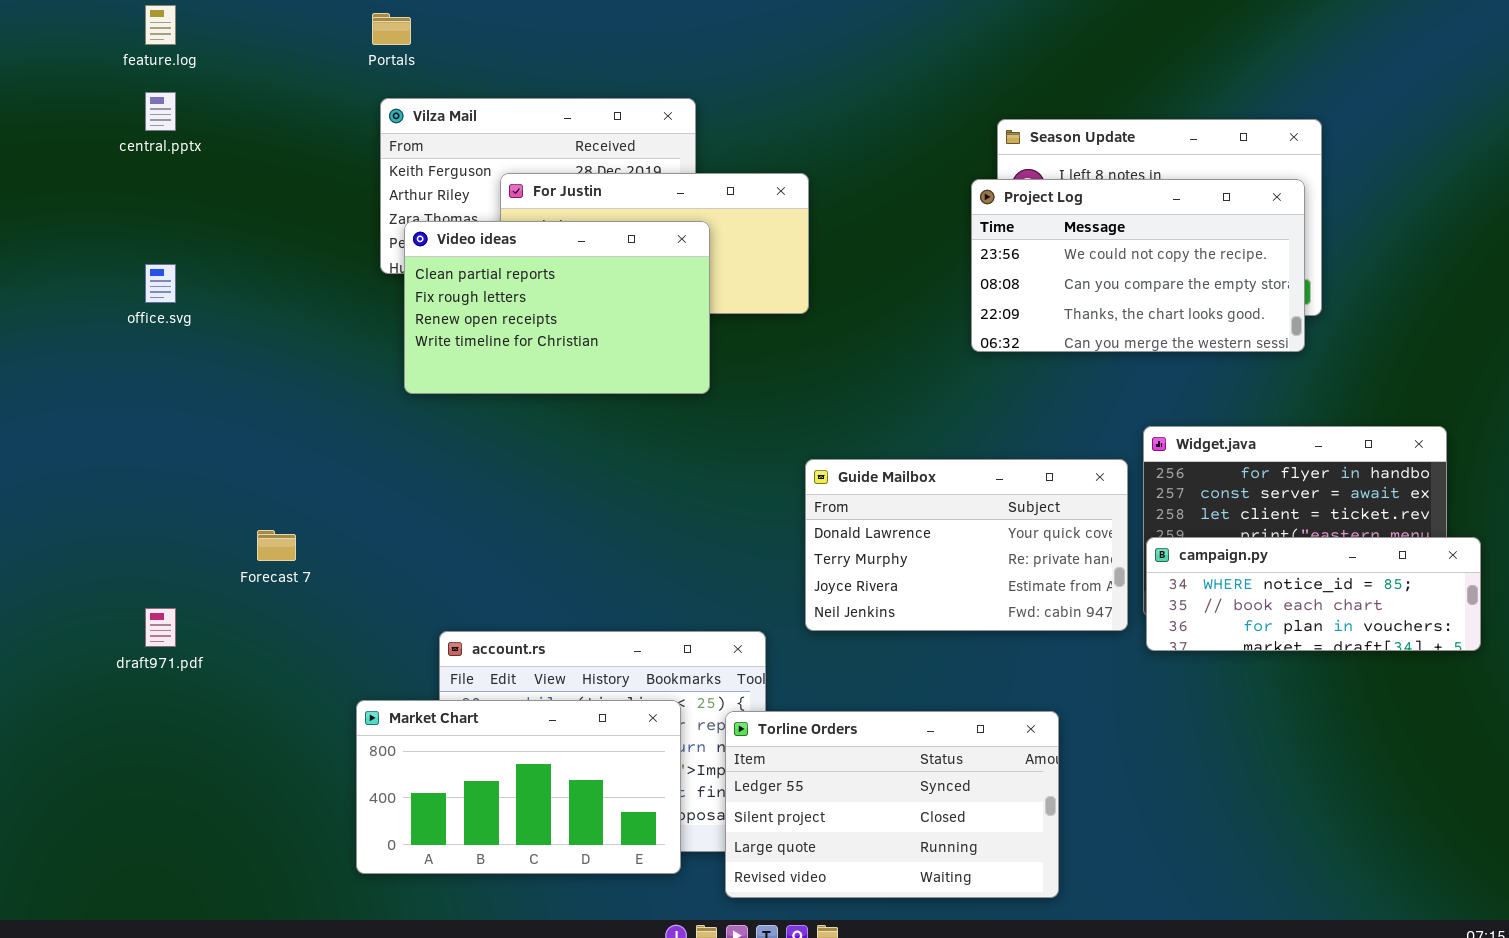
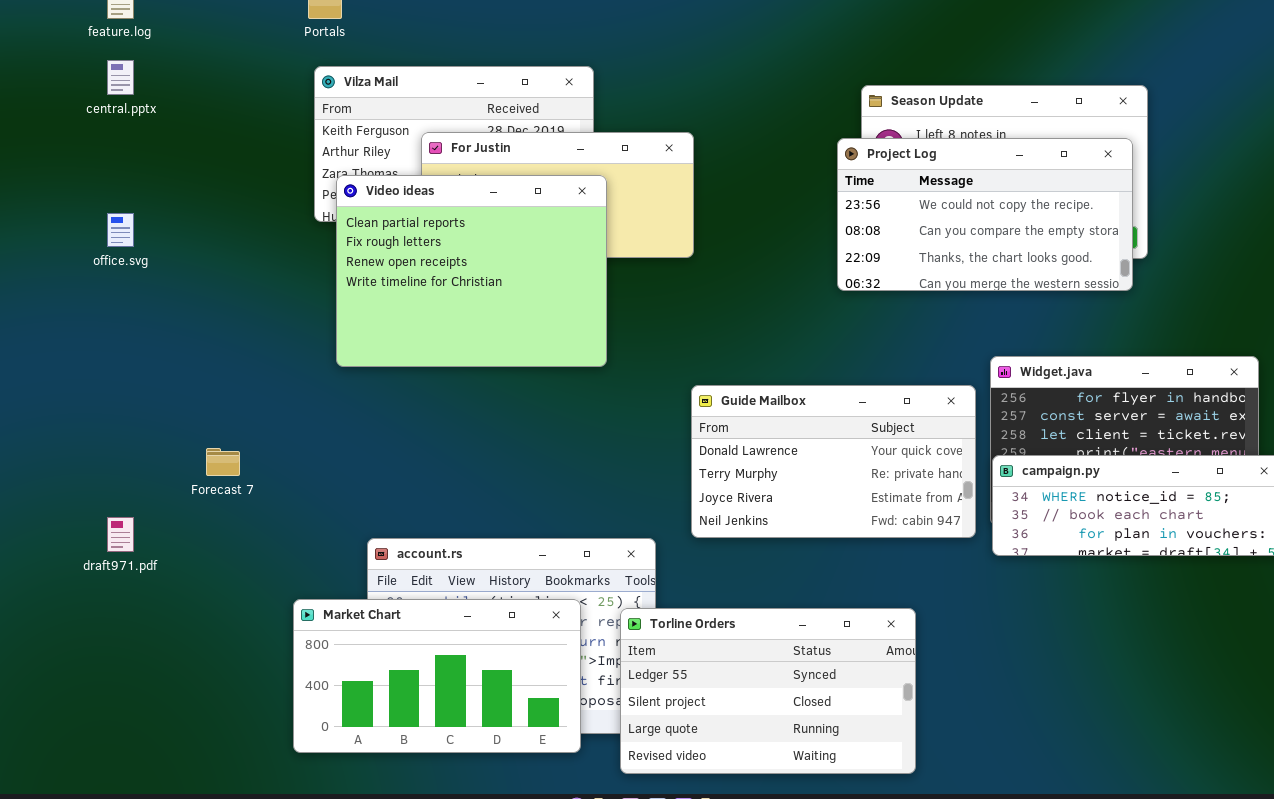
Video ideas: [404,221,710,394] -> [336,175,607,367], resized

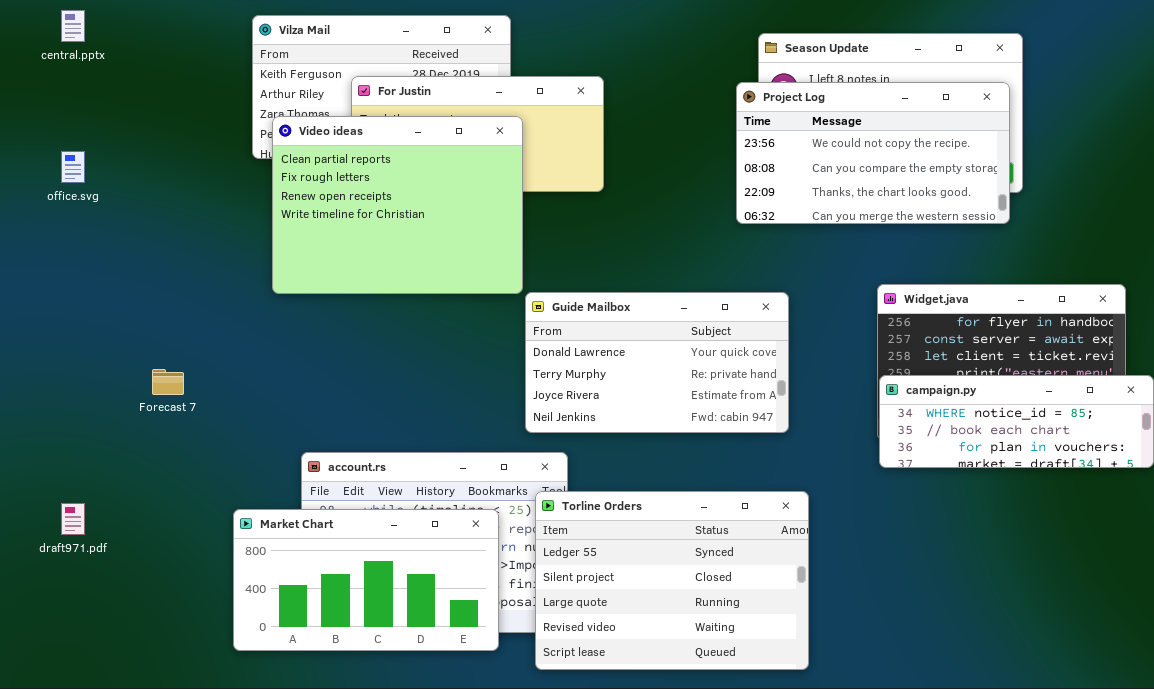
Guide Mailbox: [691,385,976,538] -> [525,292,789,433], moved
draft971.pdf: [107,517,134,552] -> [61,503,85,535], moved
Torline Orders: [620,608,916,774] -> [535,491,809,670], resized

